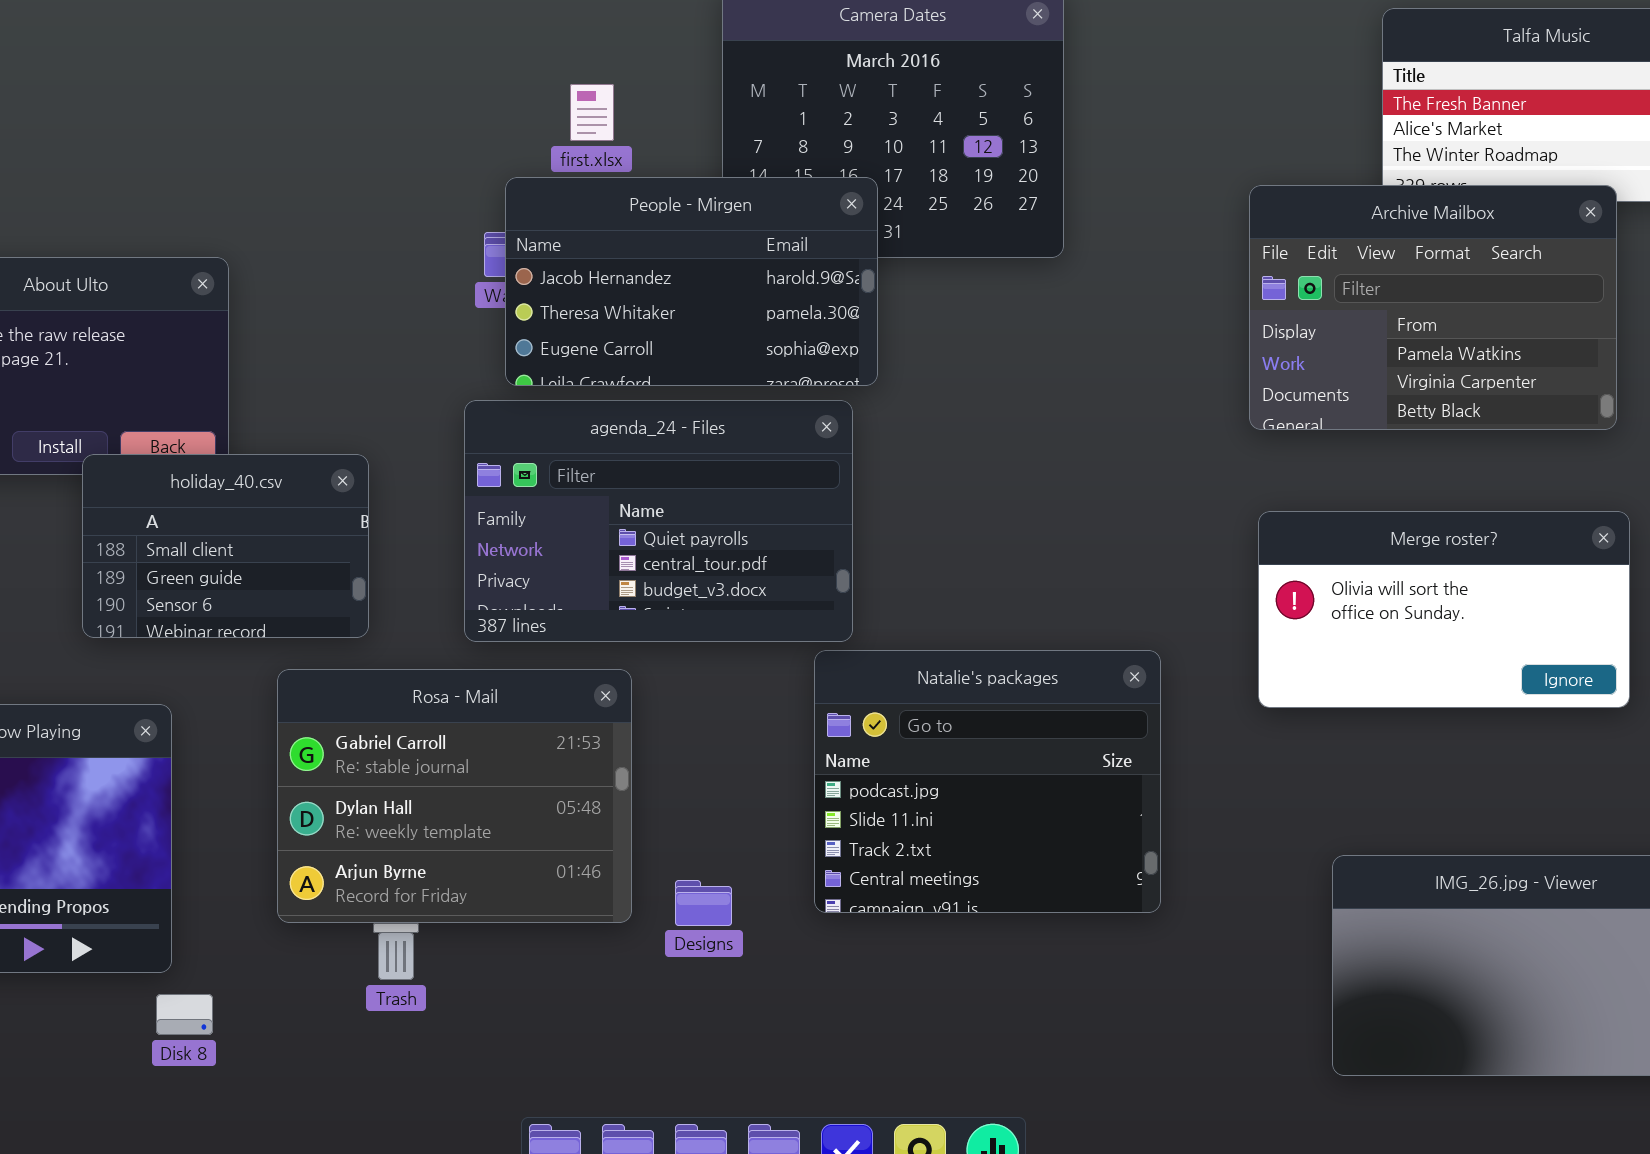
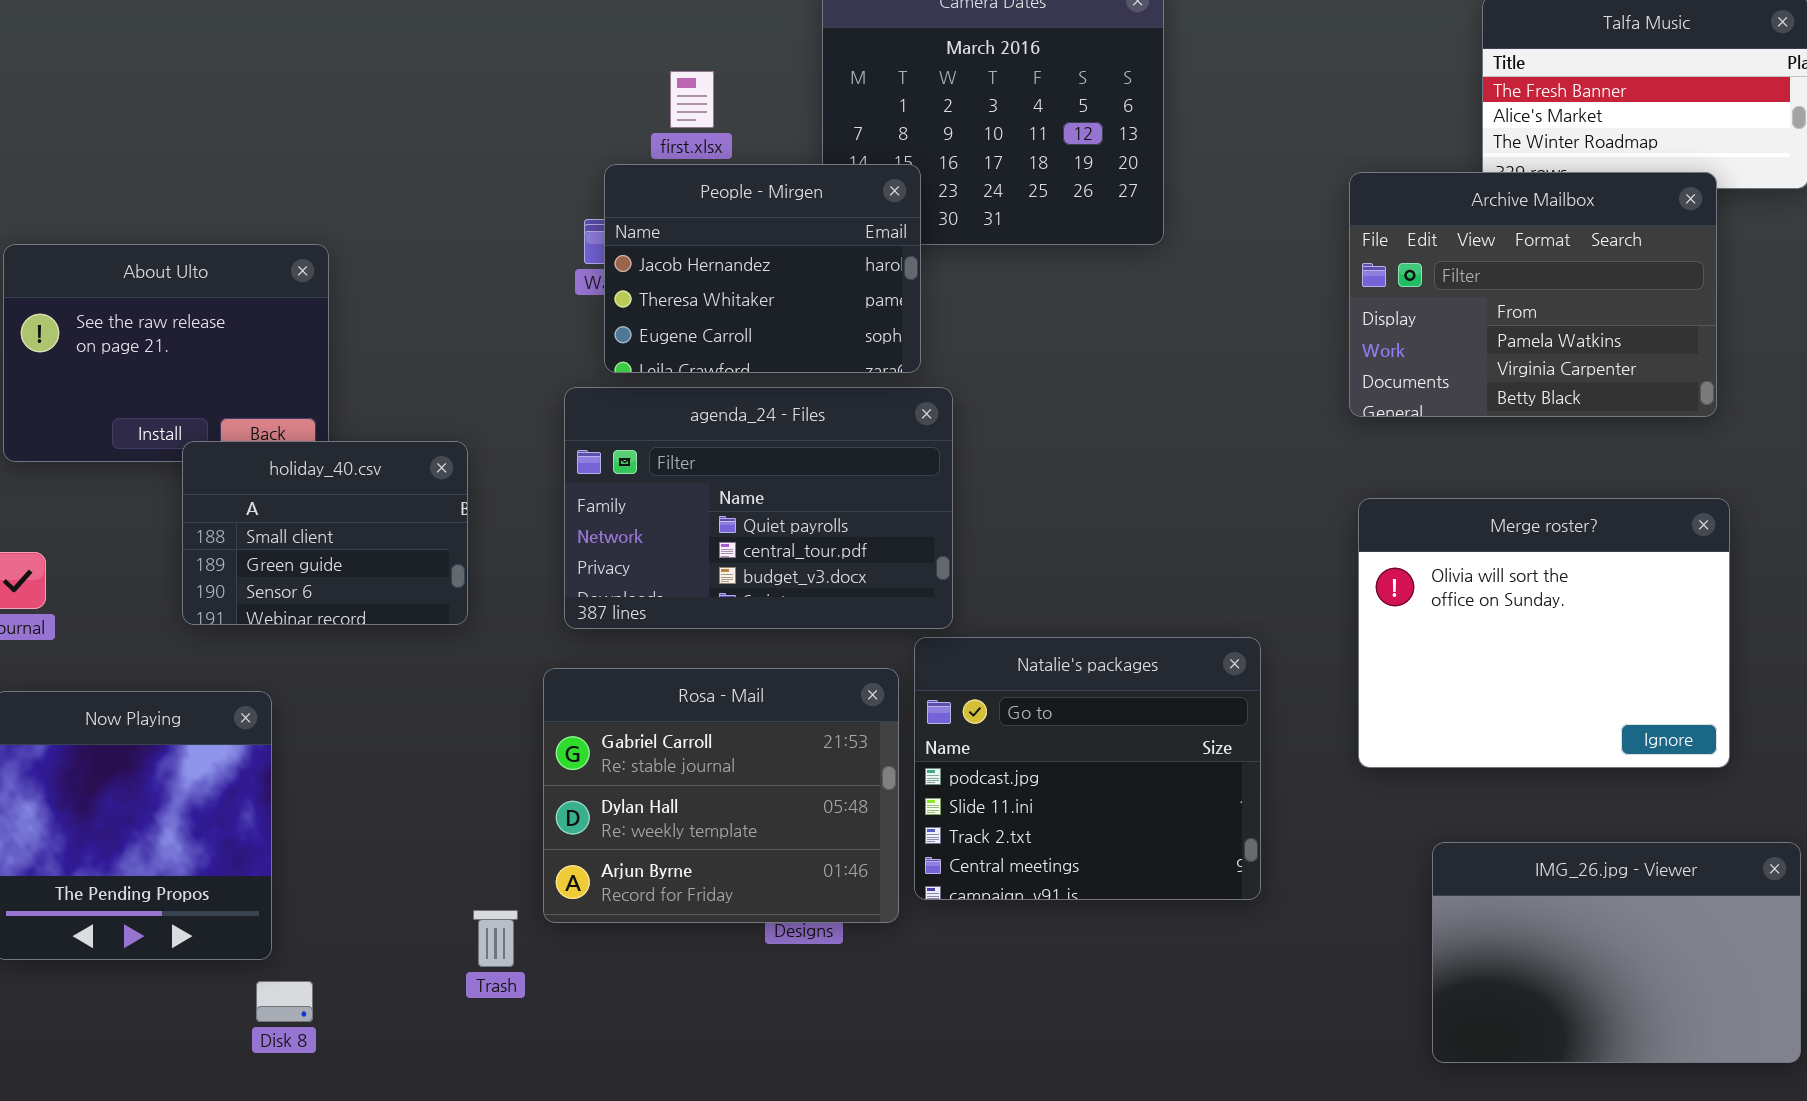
People - Mirgen: [505,177,878,386] -> [604,164,921,373], resized
Merge roster?: [1258,511,1630,708] -> [1358,498,1730,768], resized
Rosa - Mail: [277,669,632,923] -> [543,668,899,923], moved

